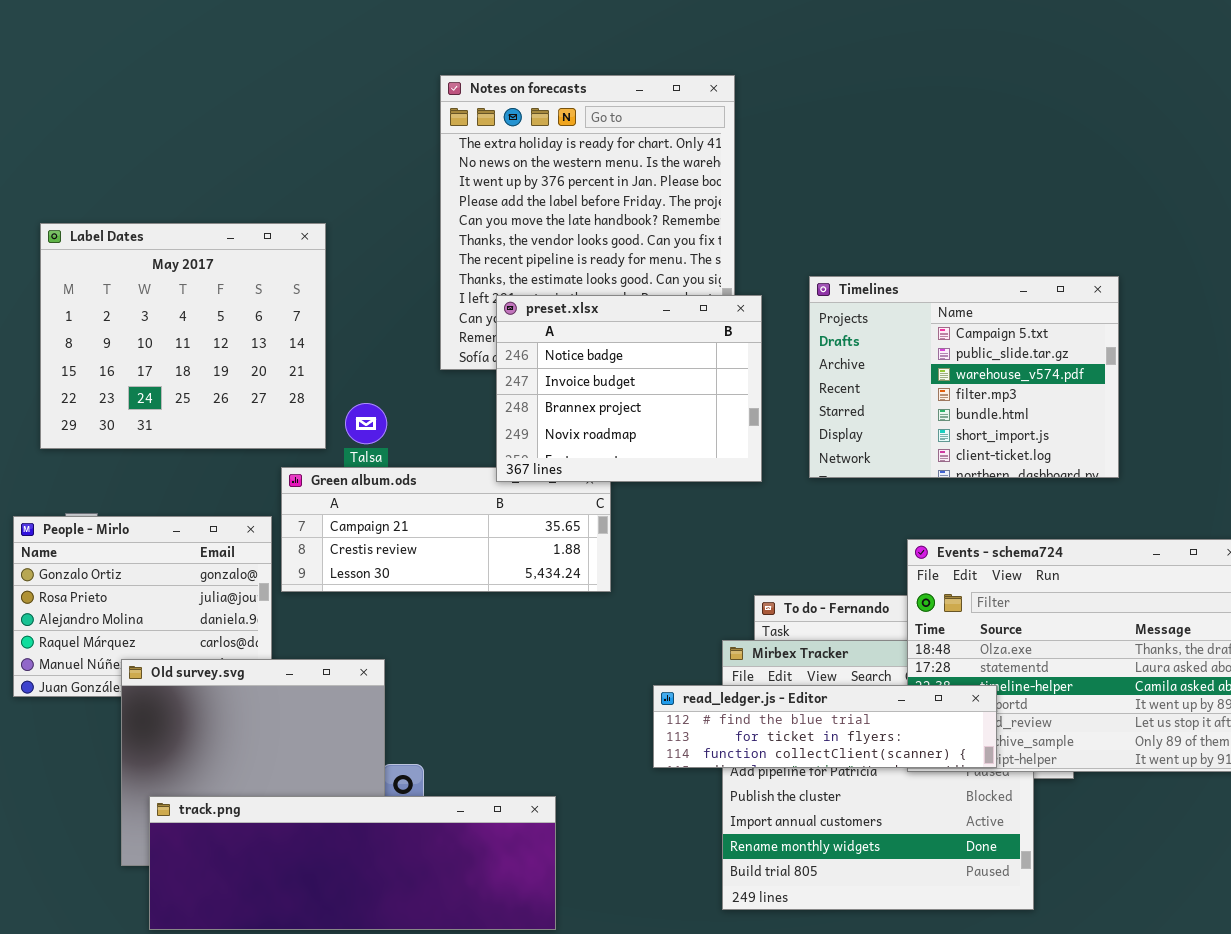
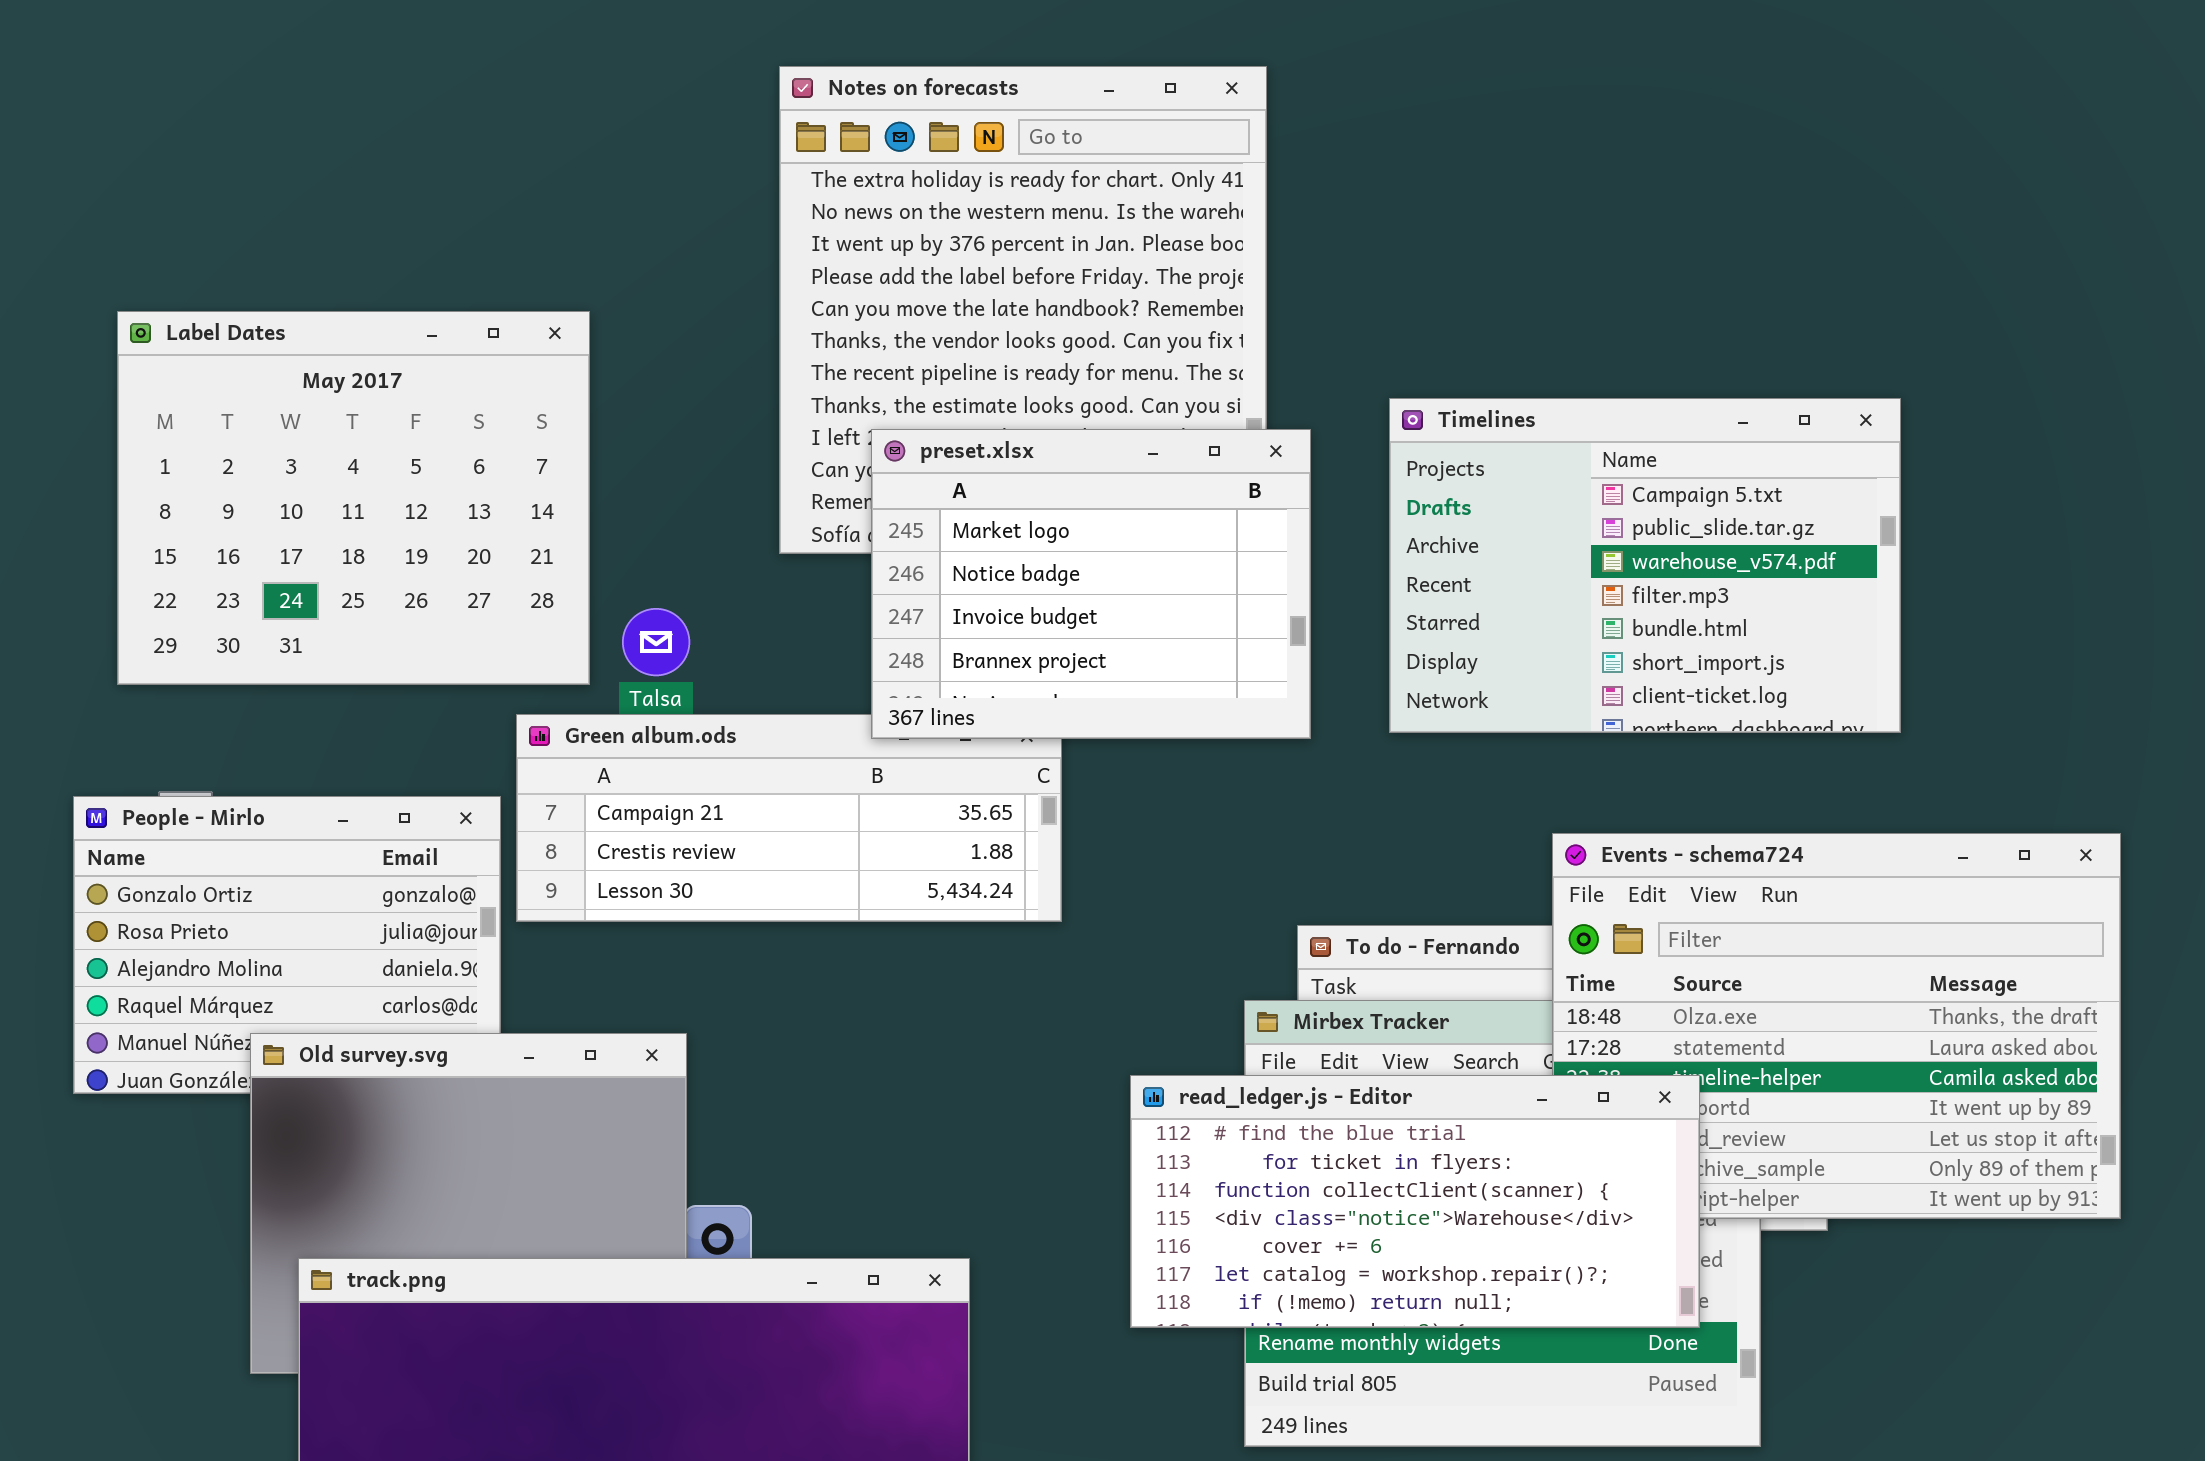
preset.xlsx: [496,295,762,482] -> [871,429,1311,739], scrolled up 1 row
read_ledger.js - Editor: [653,685,997,768] -> [1130,1075,1700,1328], resized

